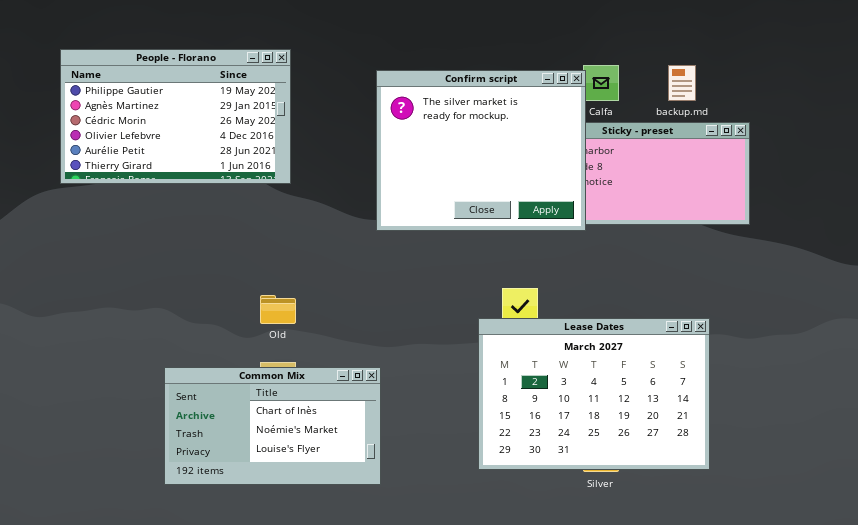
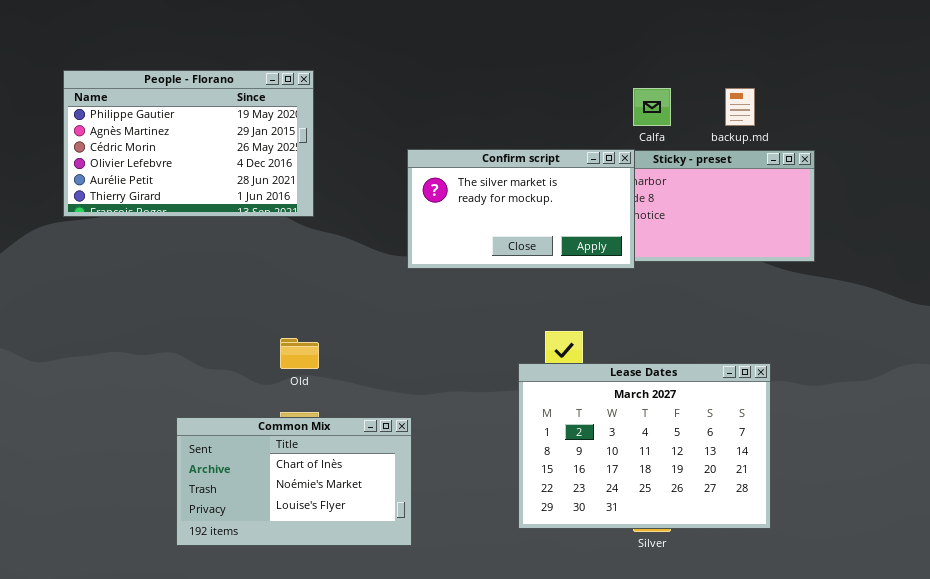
Confirm script: [376,70,586,231] -> [407,149,635,269], resized

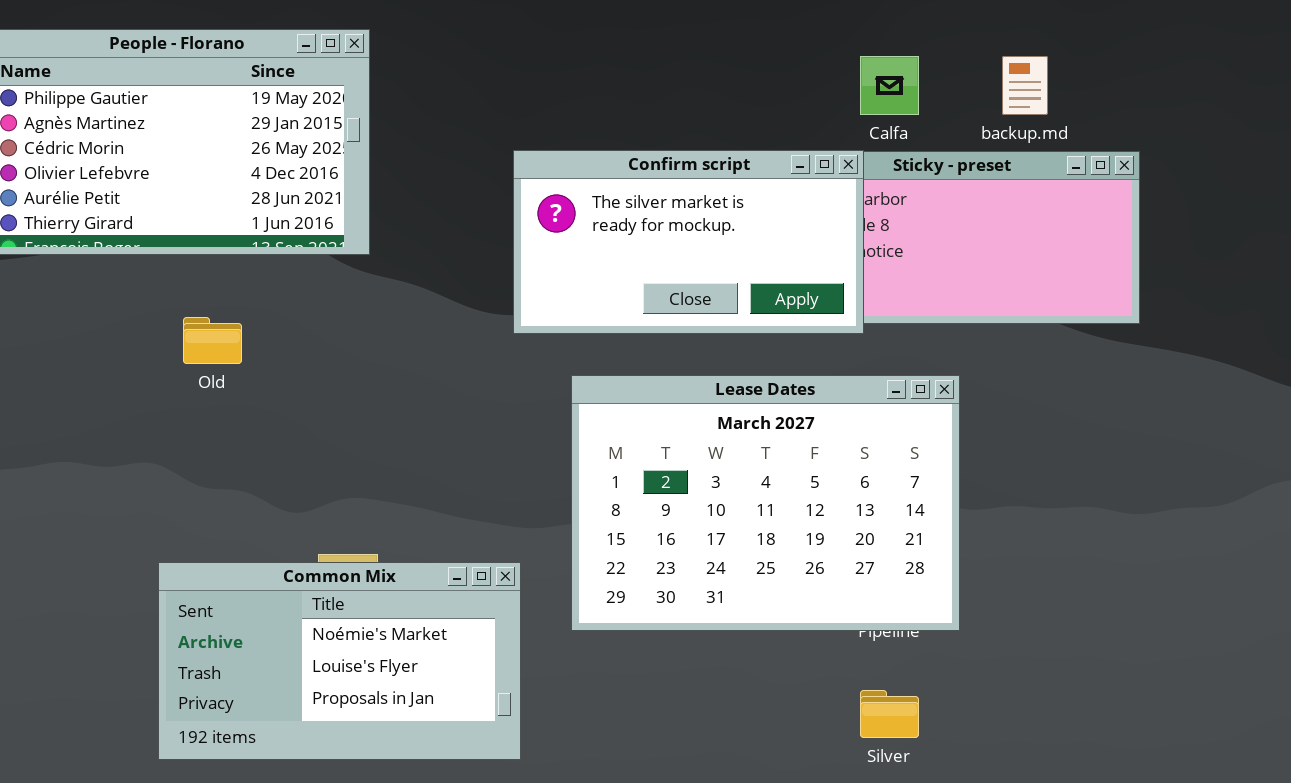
Old: [280,338,319,369] -> [183,317,242,364], moved
Lease Dates: [518,363,771,529] -> [571,375,960,631], moved
Common Mix: [176,417,412,546] -> [158,562,521,760], scrolled down 1 row

